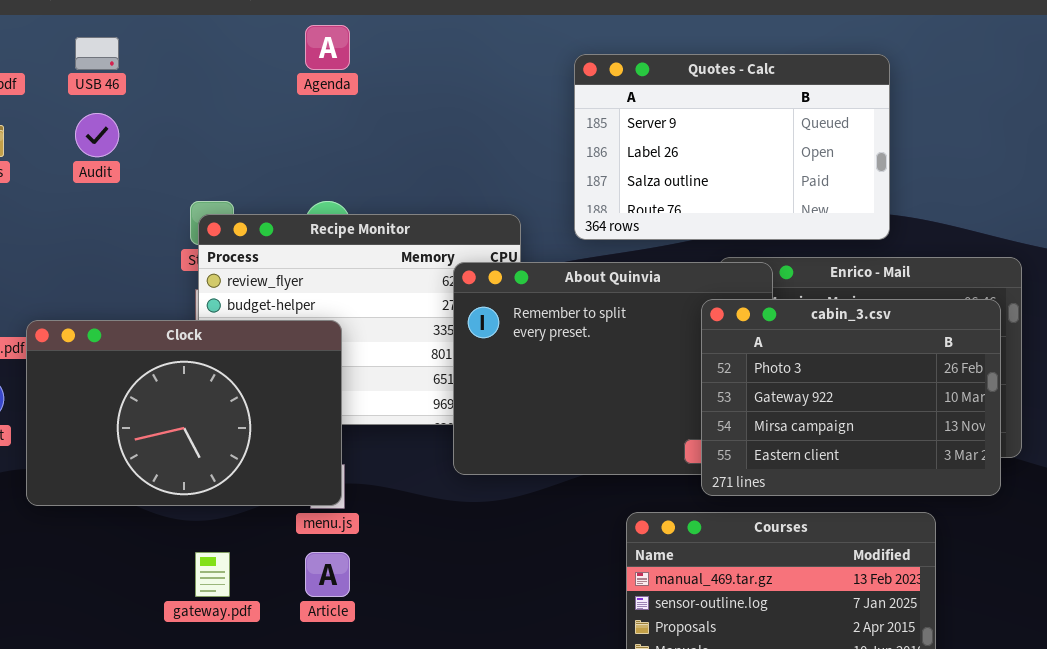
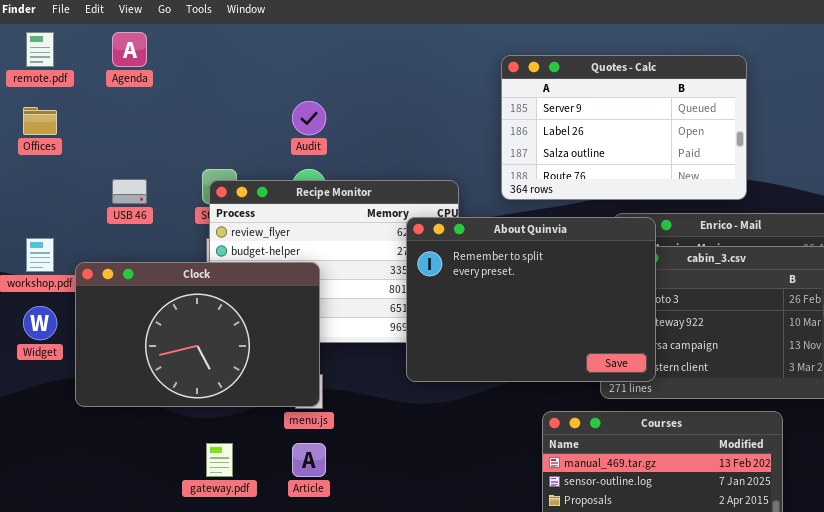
Agenda: [305,25,350,70] -> [112,32,147,67], moved
USB 46: [75,37,119,70] -> [112,179,147,204], moved
Audit: [75,113,119,157] -> [292,101,326,135], moved
About Quinvia: [453,262,773,475] -> [406,217,656,382], raised

